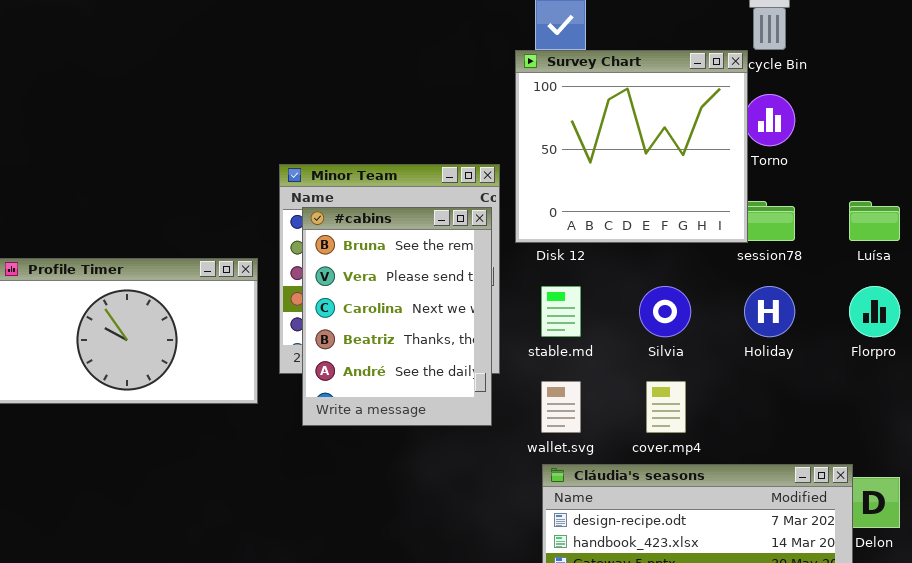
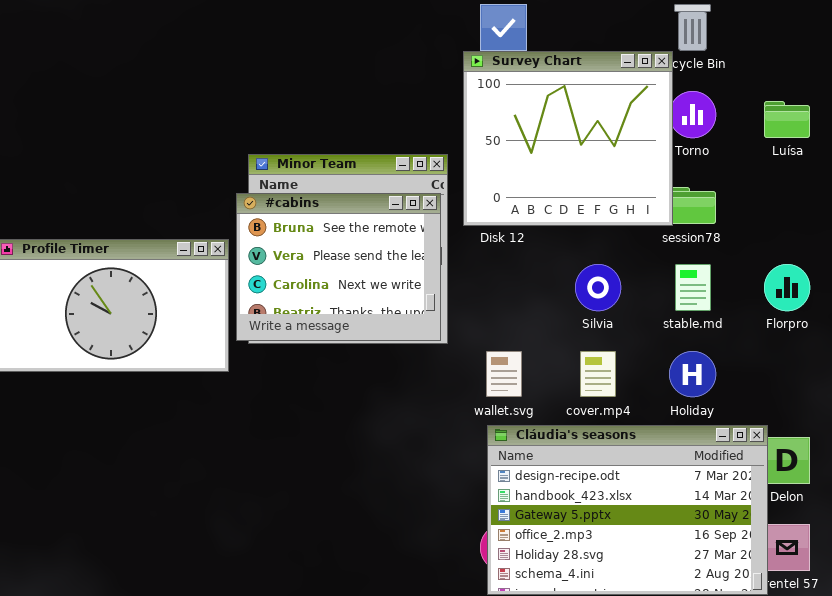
Luísa: [849,201,900,241] -> [764,101,810,138], moved
#cabins: [302,207,492,426] -> [236,193,441,341], resized
stable.md: [541,286,581,337] -> [675,264,711,311], moved
Holiday: [744,286,795,337] -> [669,351,716,397], moved

